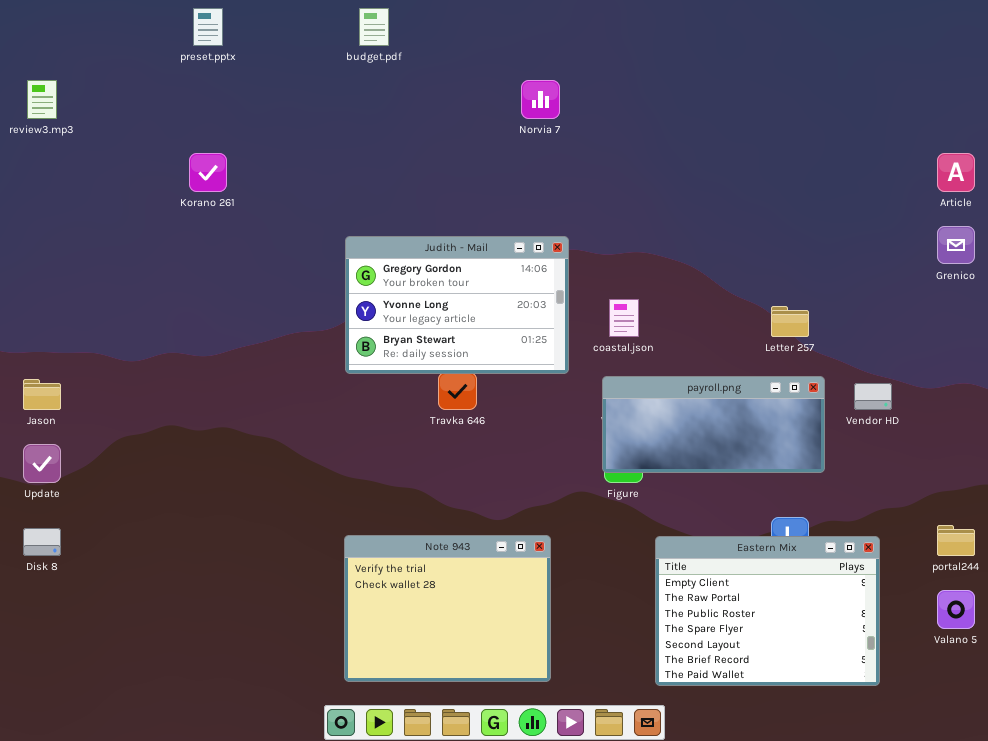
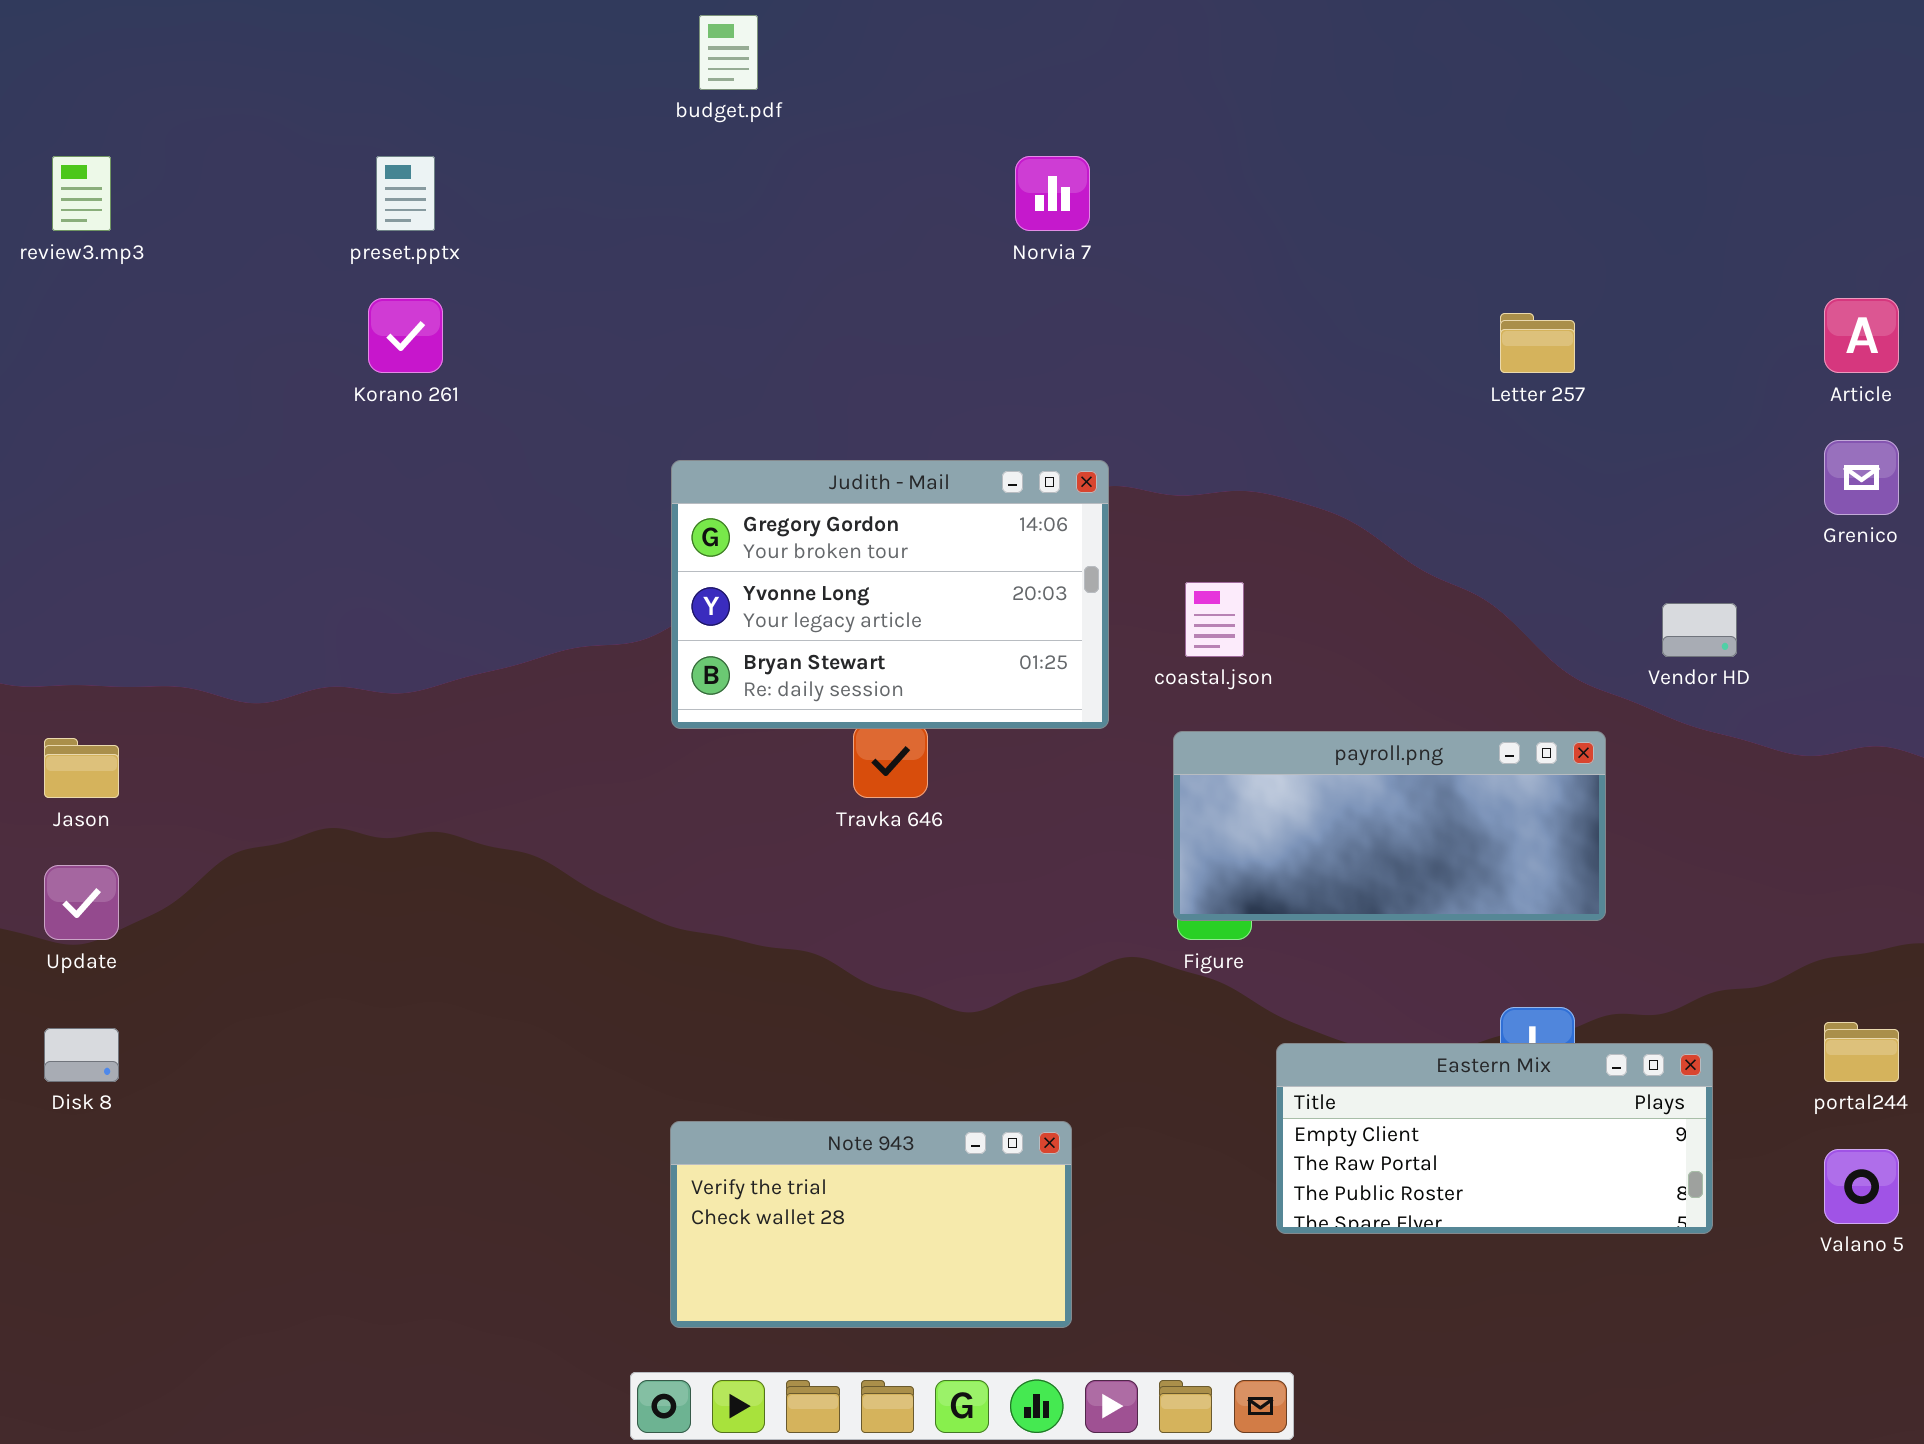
preset.pptx: [193,8,223,46] -> [376,156,435,231], moved
Letter 257: [771,306,809,337] -> [1500,313,1575,373], moved
Vendor HD: [854,383,892,410] -> [1662,603,1737,657], moved
Note 943: [344,535,551,682] -> [670,1121,1072,1328], resized
Eastern Mix: [655,536,880,686] -> [1276,1043,1713,1234], resized

